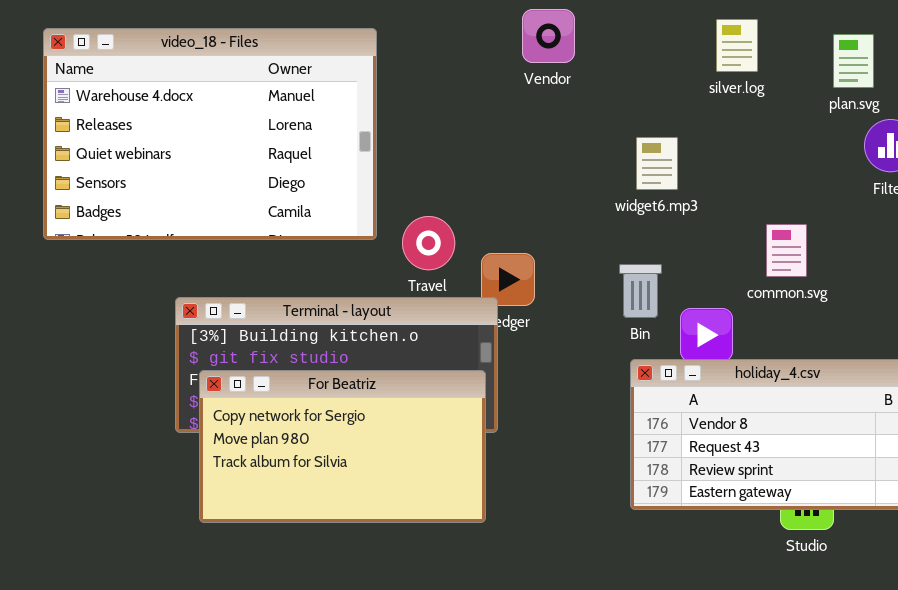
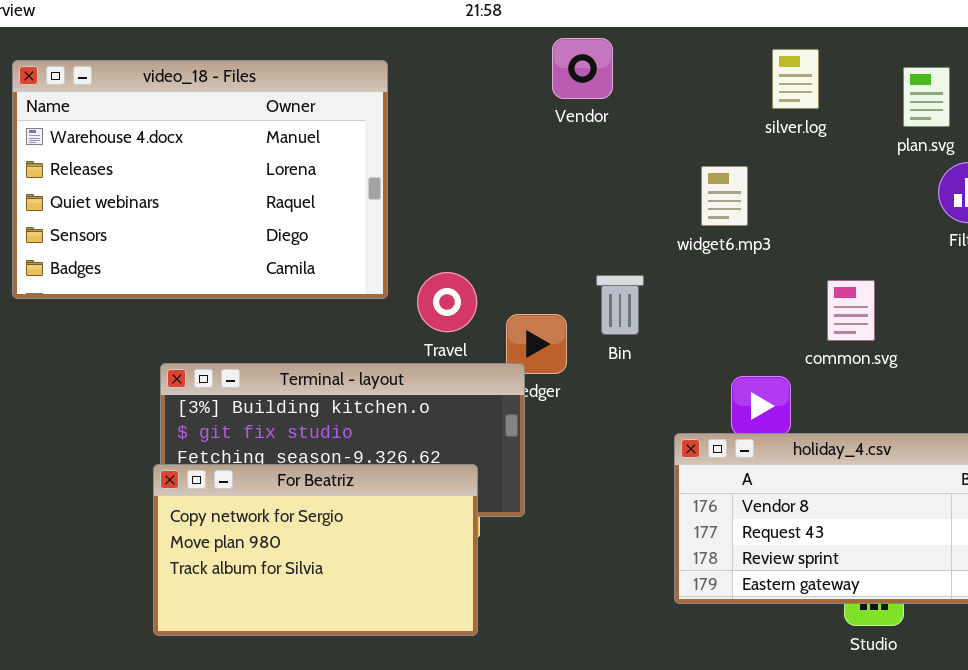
widget6.mp3: [636,137,678,190] -> [701,166,748,226], moved
Bin: [619,264,662,318] -> [596,275,644,335], moved
For Beatriz: [199,370,486,523] -> [153,464,478,636], moved

